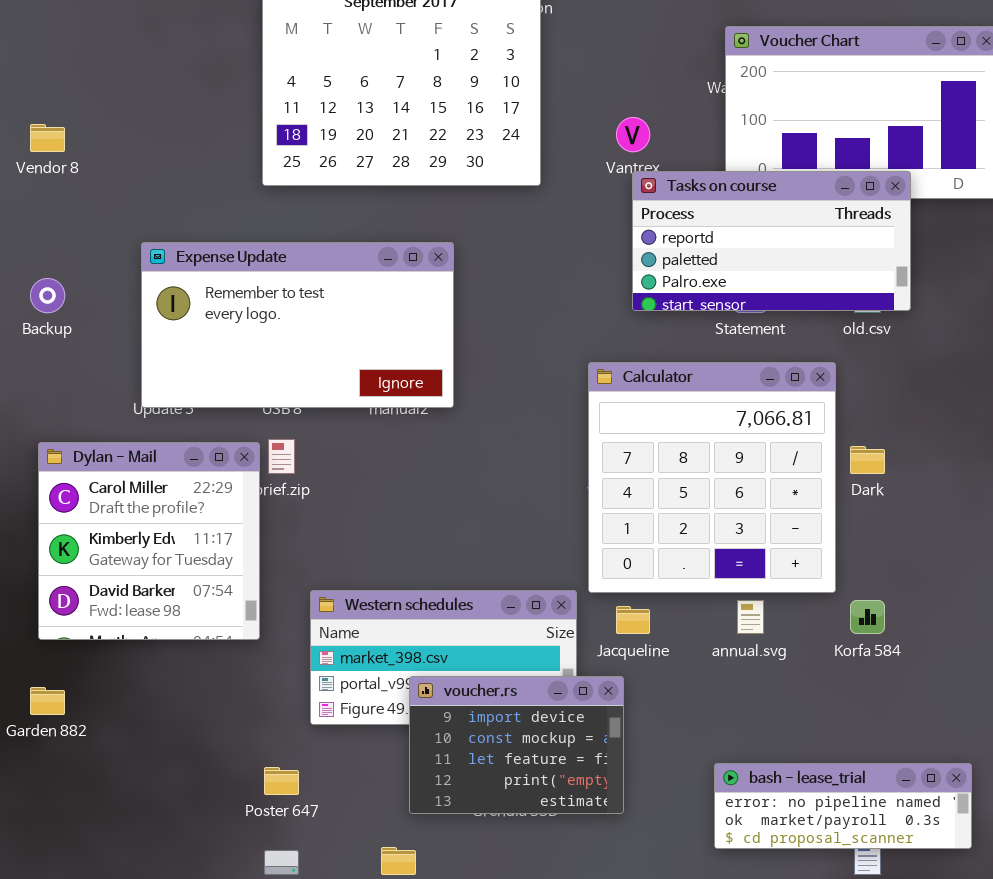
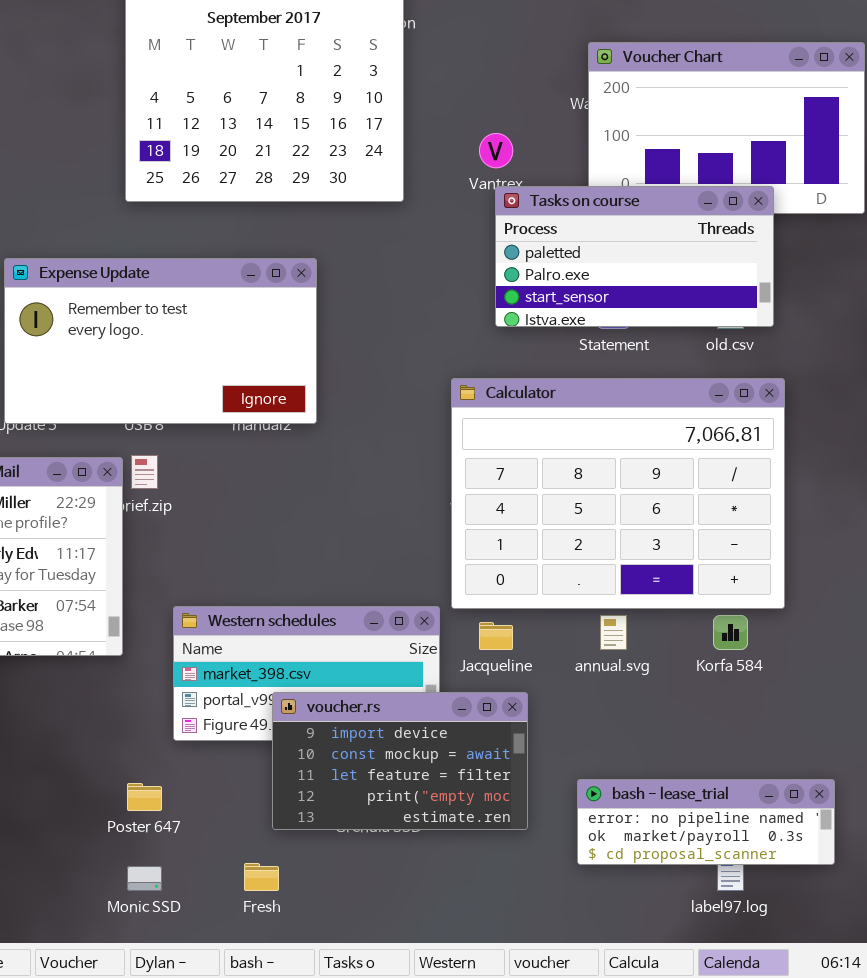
Tasks on course: [632,171,911,311] -> [495,186,774,327], scrolled down 1 row
Calculator: [588,362,836,593] -> [451,378,785,609], resized
voucher.rs: [409,676,624,814] -> [272,692,528,830], resized

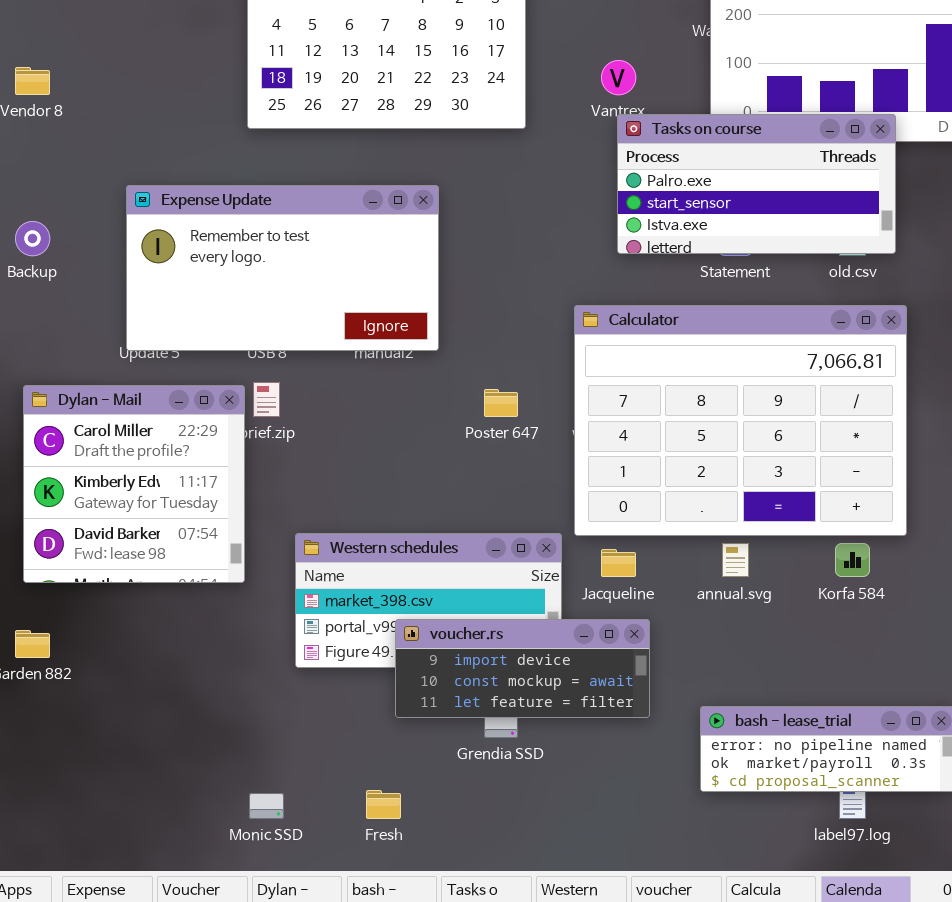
Tasks on course: [495,186,774,327] -> [617,114,896,254], scrolled down 1 row
voucher.rs: [272,692,528,830] -> [395,619,650,718], resized
Poster 647: [127,783,162,811] -> [484,389,518,417], moved

